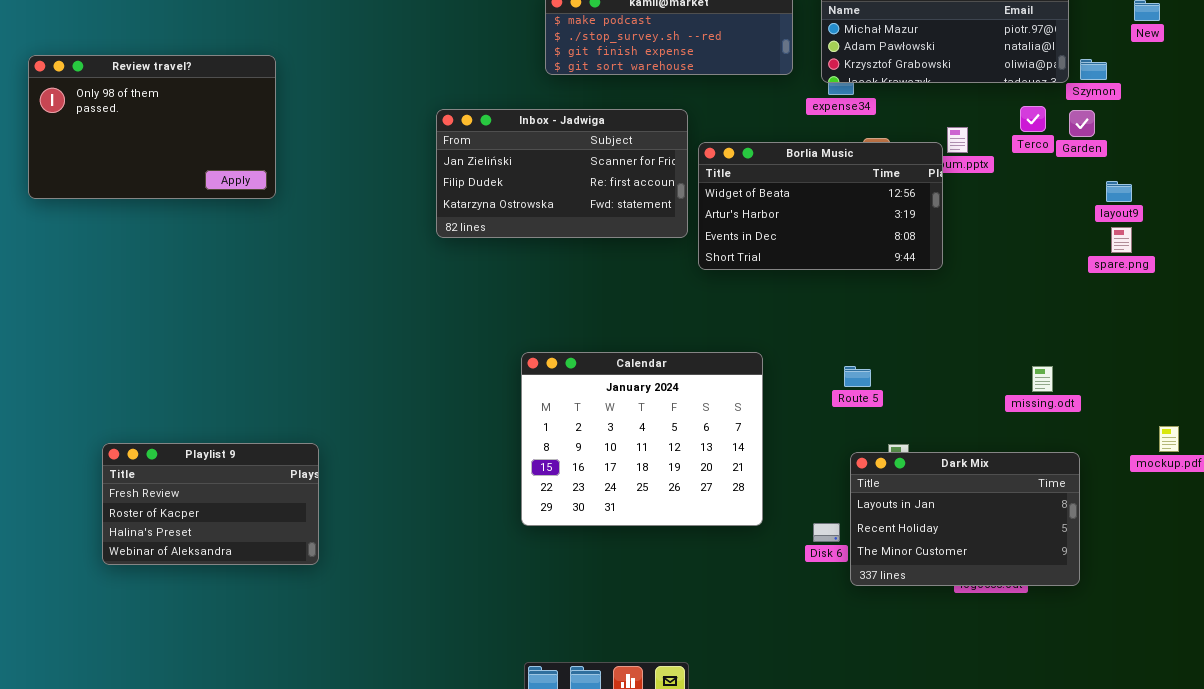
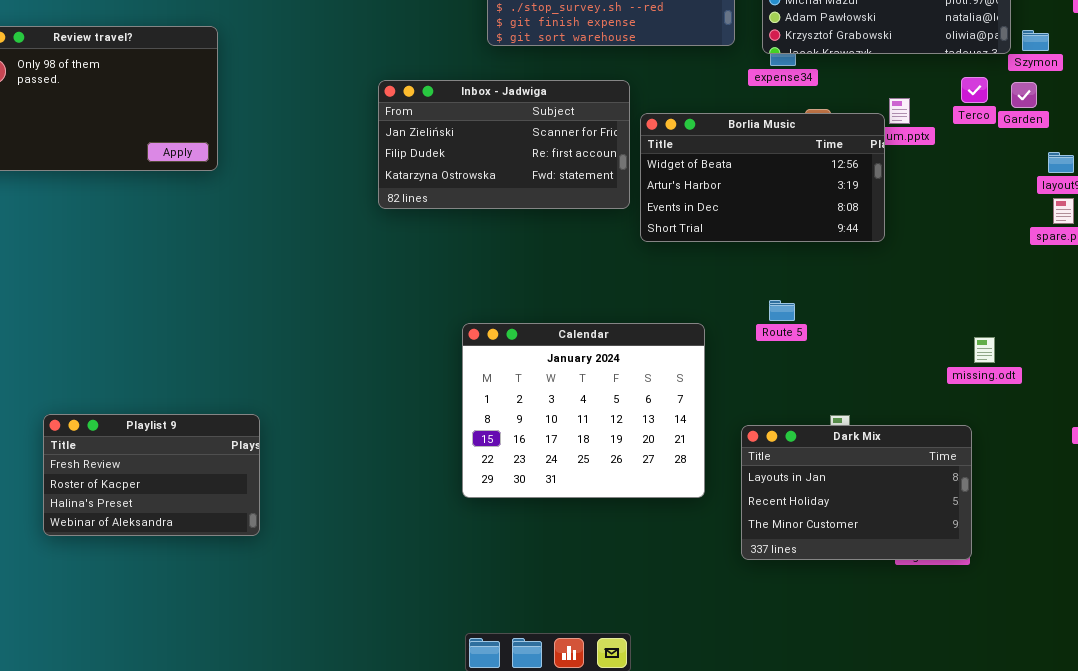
Route 5: [844,366,871,387] -> [769,300,795,321], moved
Dark Mix: [850,452,1080,586] -> [741,425,972,560], moved

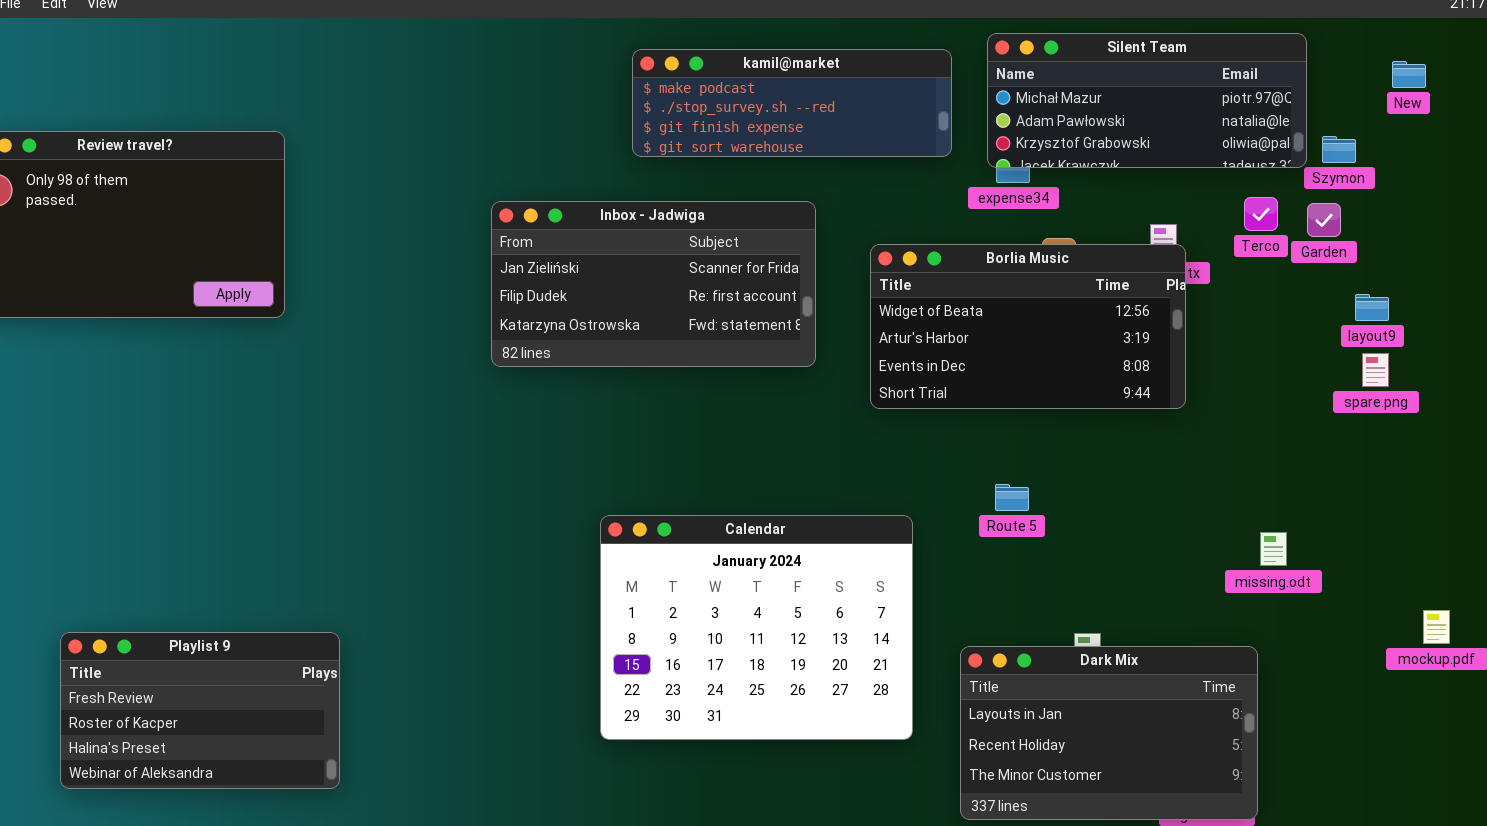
Borlia Music: [640,113,885,242] -> [870,244,1186,409], moved

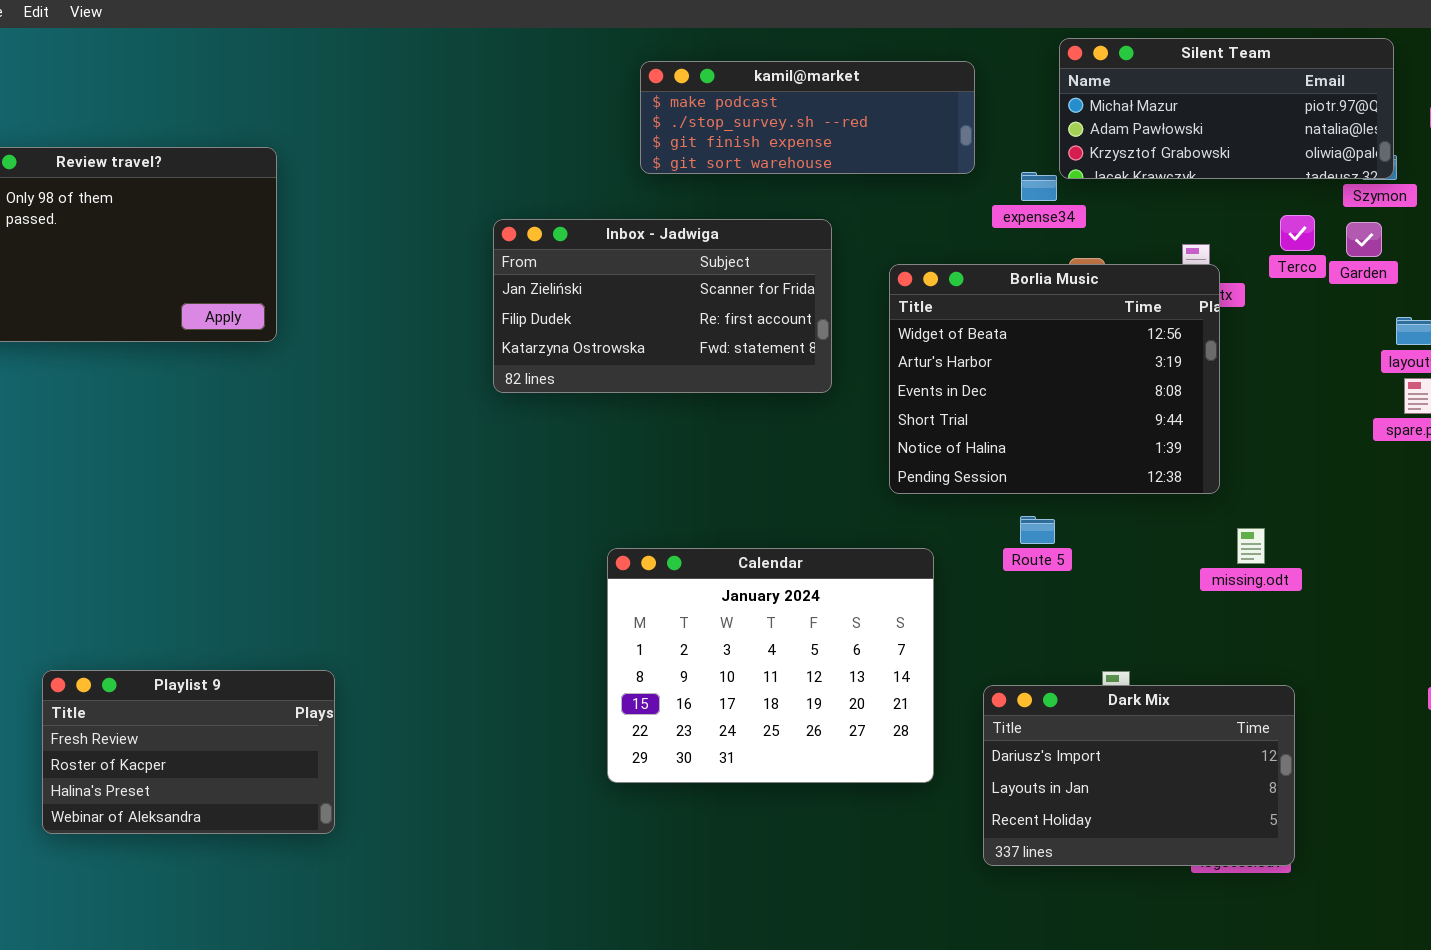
Silent Team: [987,33,1307,168] -> [1059,38,1394,179], moved
Borlia Music: [870,244,1186,409] -> [889,264,1220,494], resized
missing.odt: [1260,532,1287,566] -> [1237,528,1265,564], moved
Dark Mix: [960,646,1258,820] -> [983,685,1295,866], scrolled up 1 row

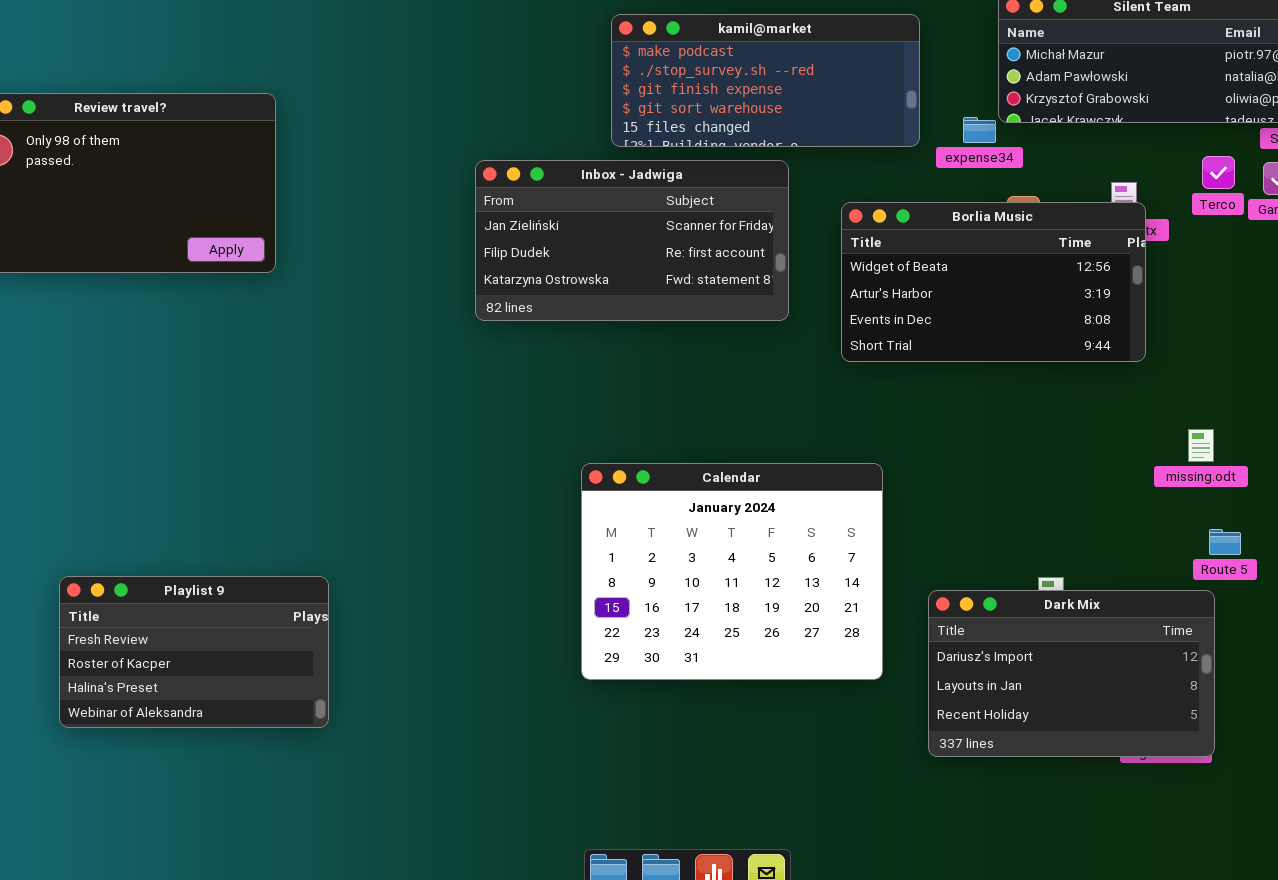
kamil@market: [640,61,975,174] -> [611,14,920,147], resized
Borlia Music: [889,264,1220,494] -> [841,202,1146,362], resized
Route 5: [1020,516,1055,544] -> [1209,529,1241,555], moved
missing.odt: [1237,528,1265,564] -> [1188,429,1214,462], moved

